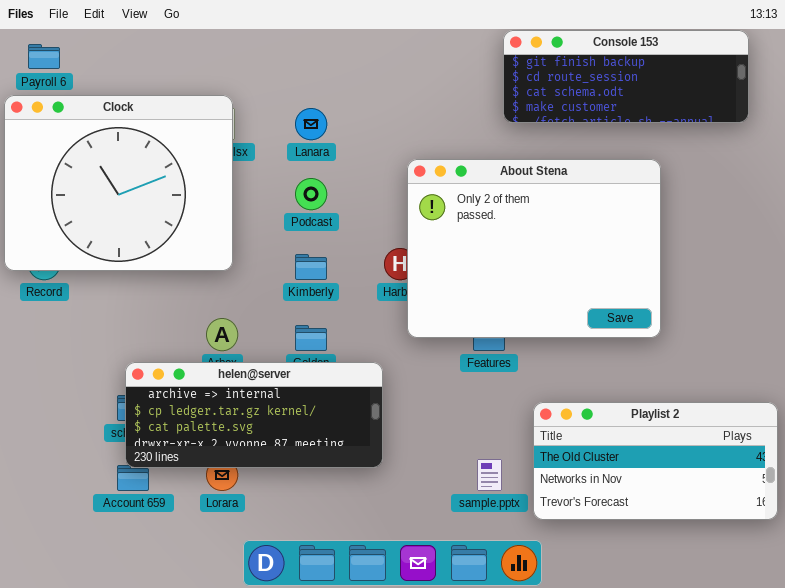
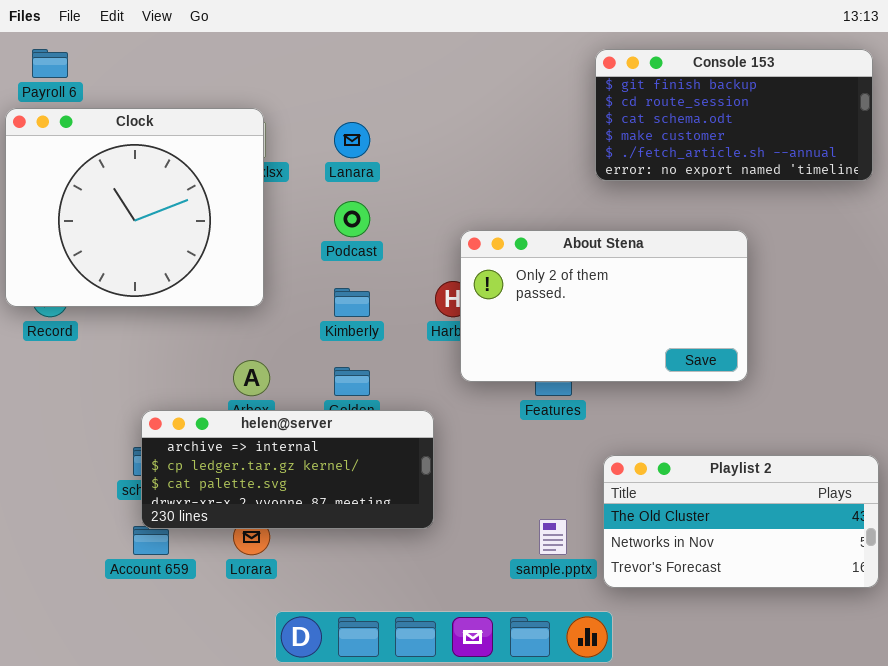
Console 153: [503,30,749,123] -> [595,49,873,181], moved, resized
About Stena: [407,159,661,338] -> [460,230,748,382], resized

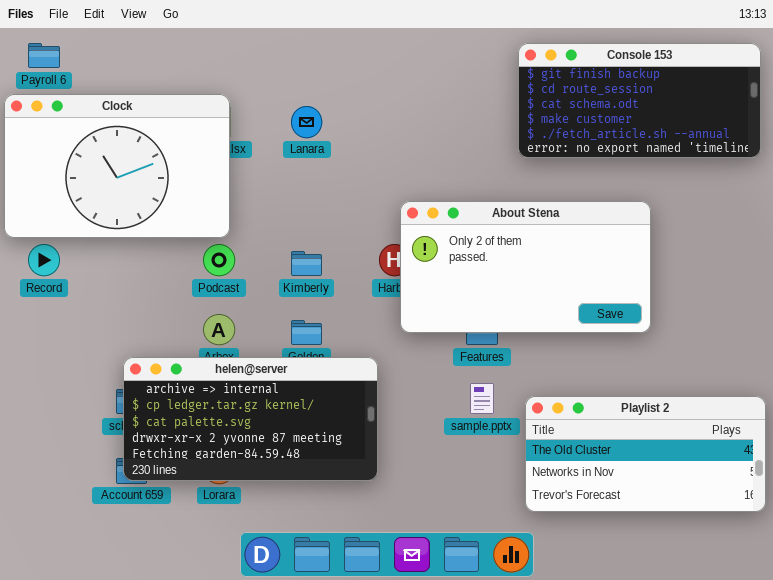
Clock: [5,108,264,307] -> [4,94,230,238], resized
Podcast: [334,201,370,237] -> [203,244,235,276], moved
helen@server: [141,410,434,529] -> [123,357,378,481], resized
sample.pptx: [539,519,567,555] -> [470,383,494,414], moved

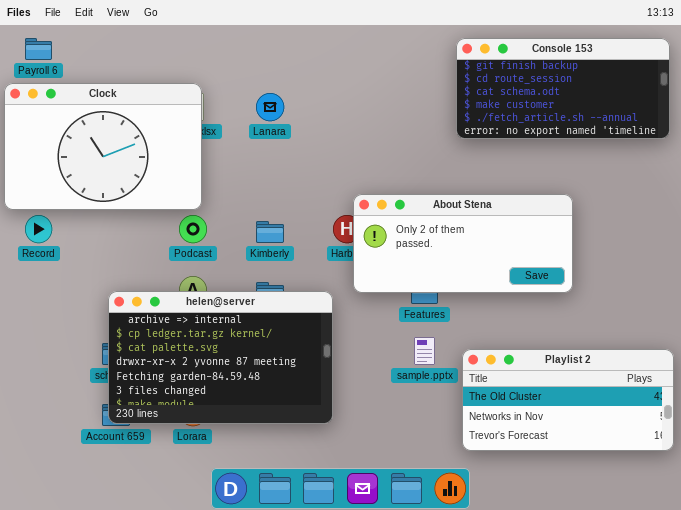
About Stena: [400,201,651,333] -> [353,194,573,293], resized
helen@server: [123,357,378,481] -> [108,291,333,424], resized

